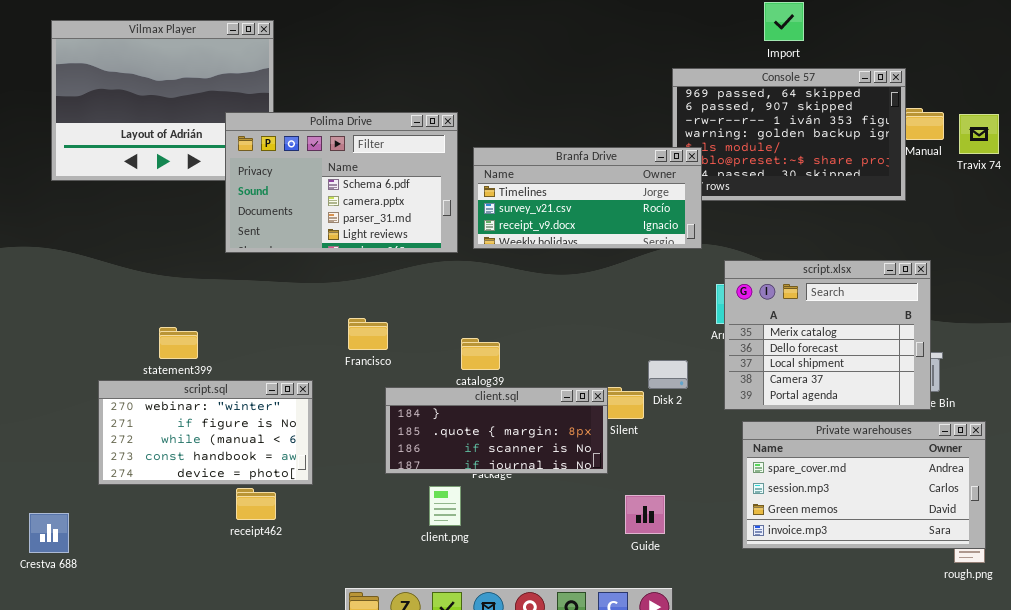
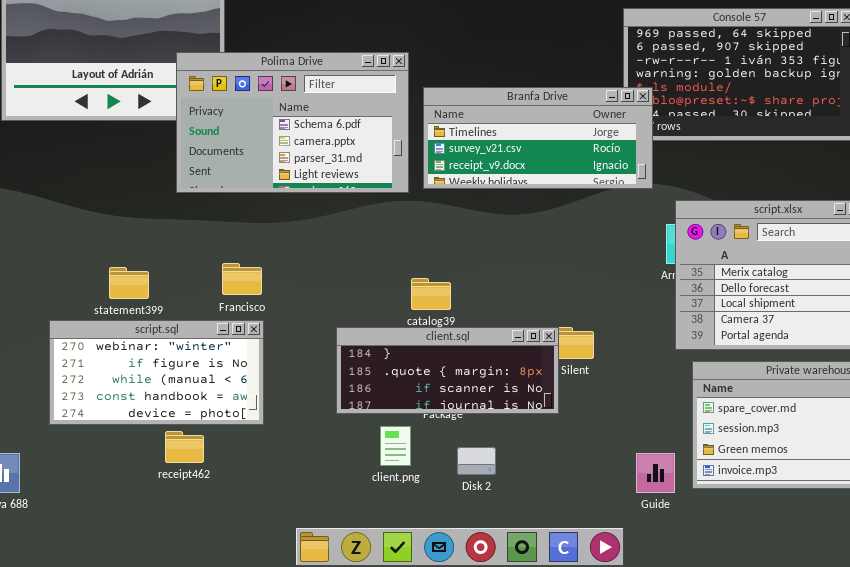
Francisco: [348,318,388,350] -> [222,263,262,295], moved
Disk 2: [648,360,688,389] -> [457,447,496,475], moved
receipt462: [236,488,276,520] -> [165,431,204,463], moved
Guide: [625,495,665,534] -> [636,453,675,493], moved

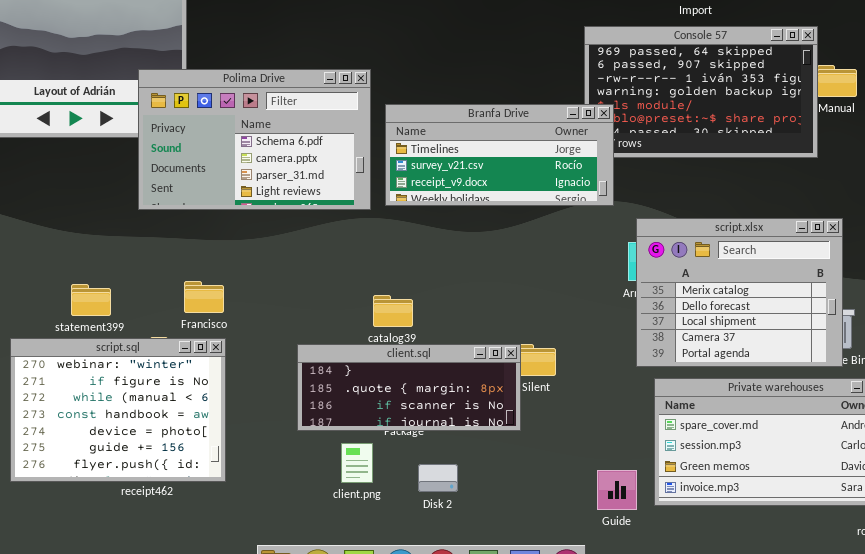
script.sql: [49,320,264,425] -> [10,338,226,482], resized

